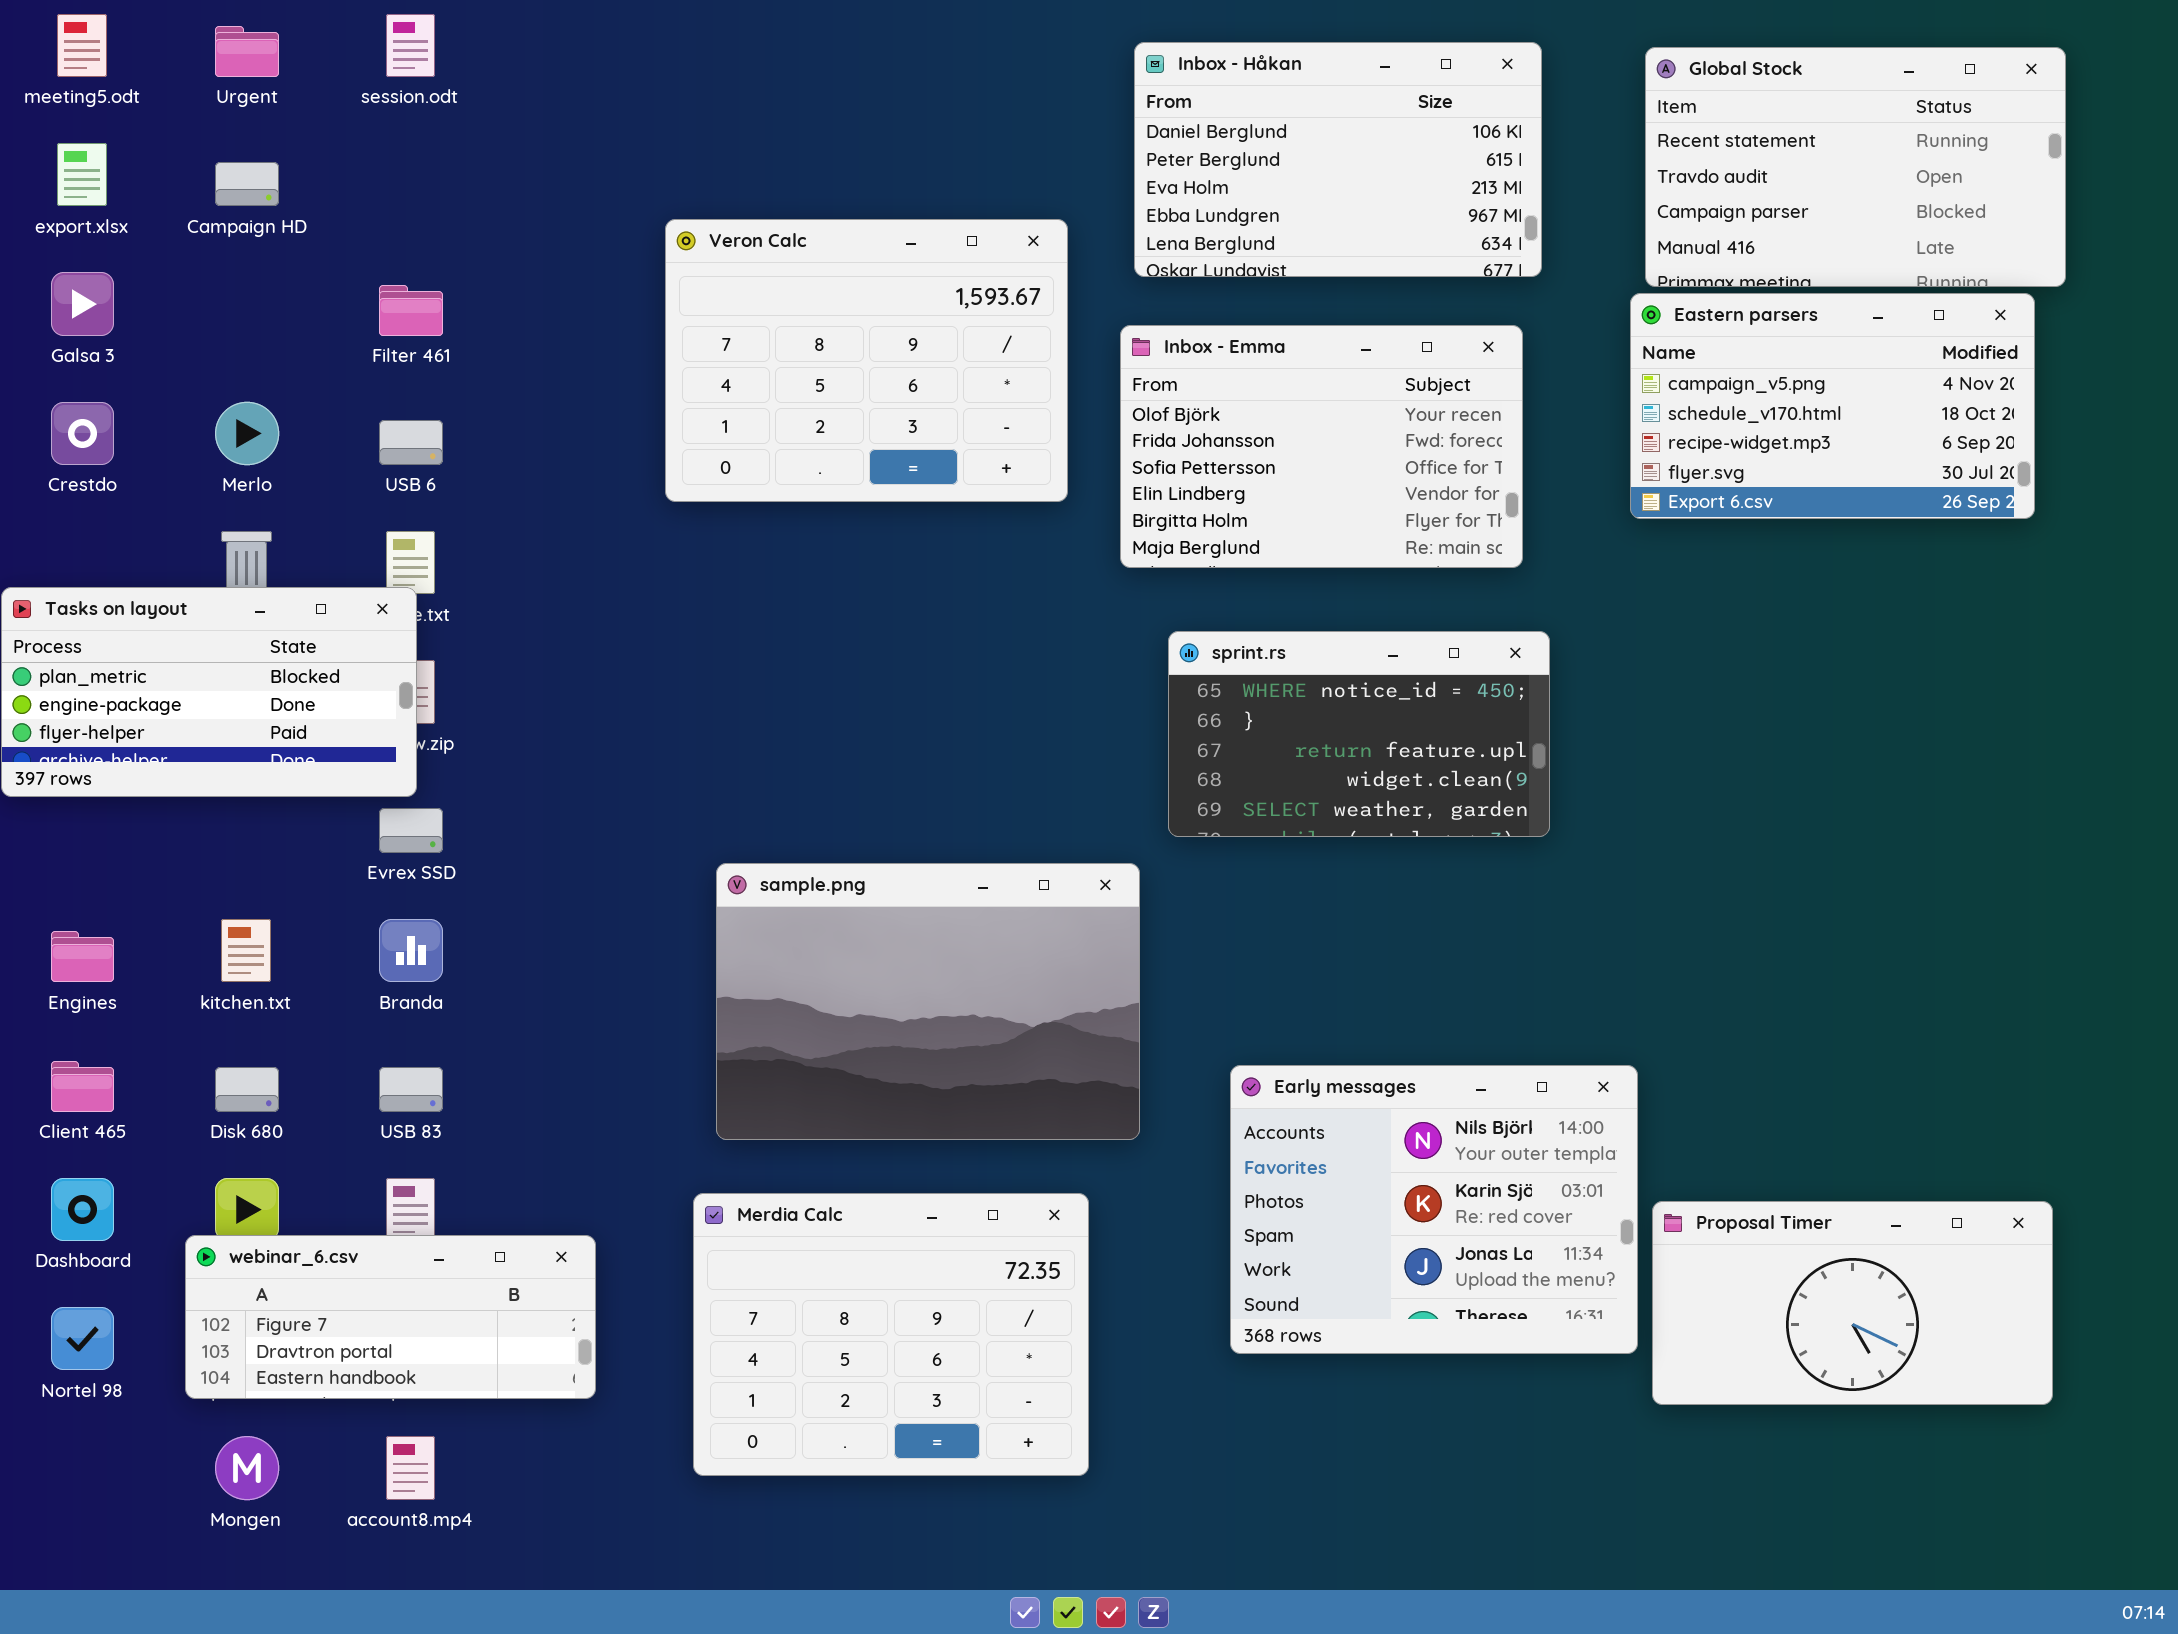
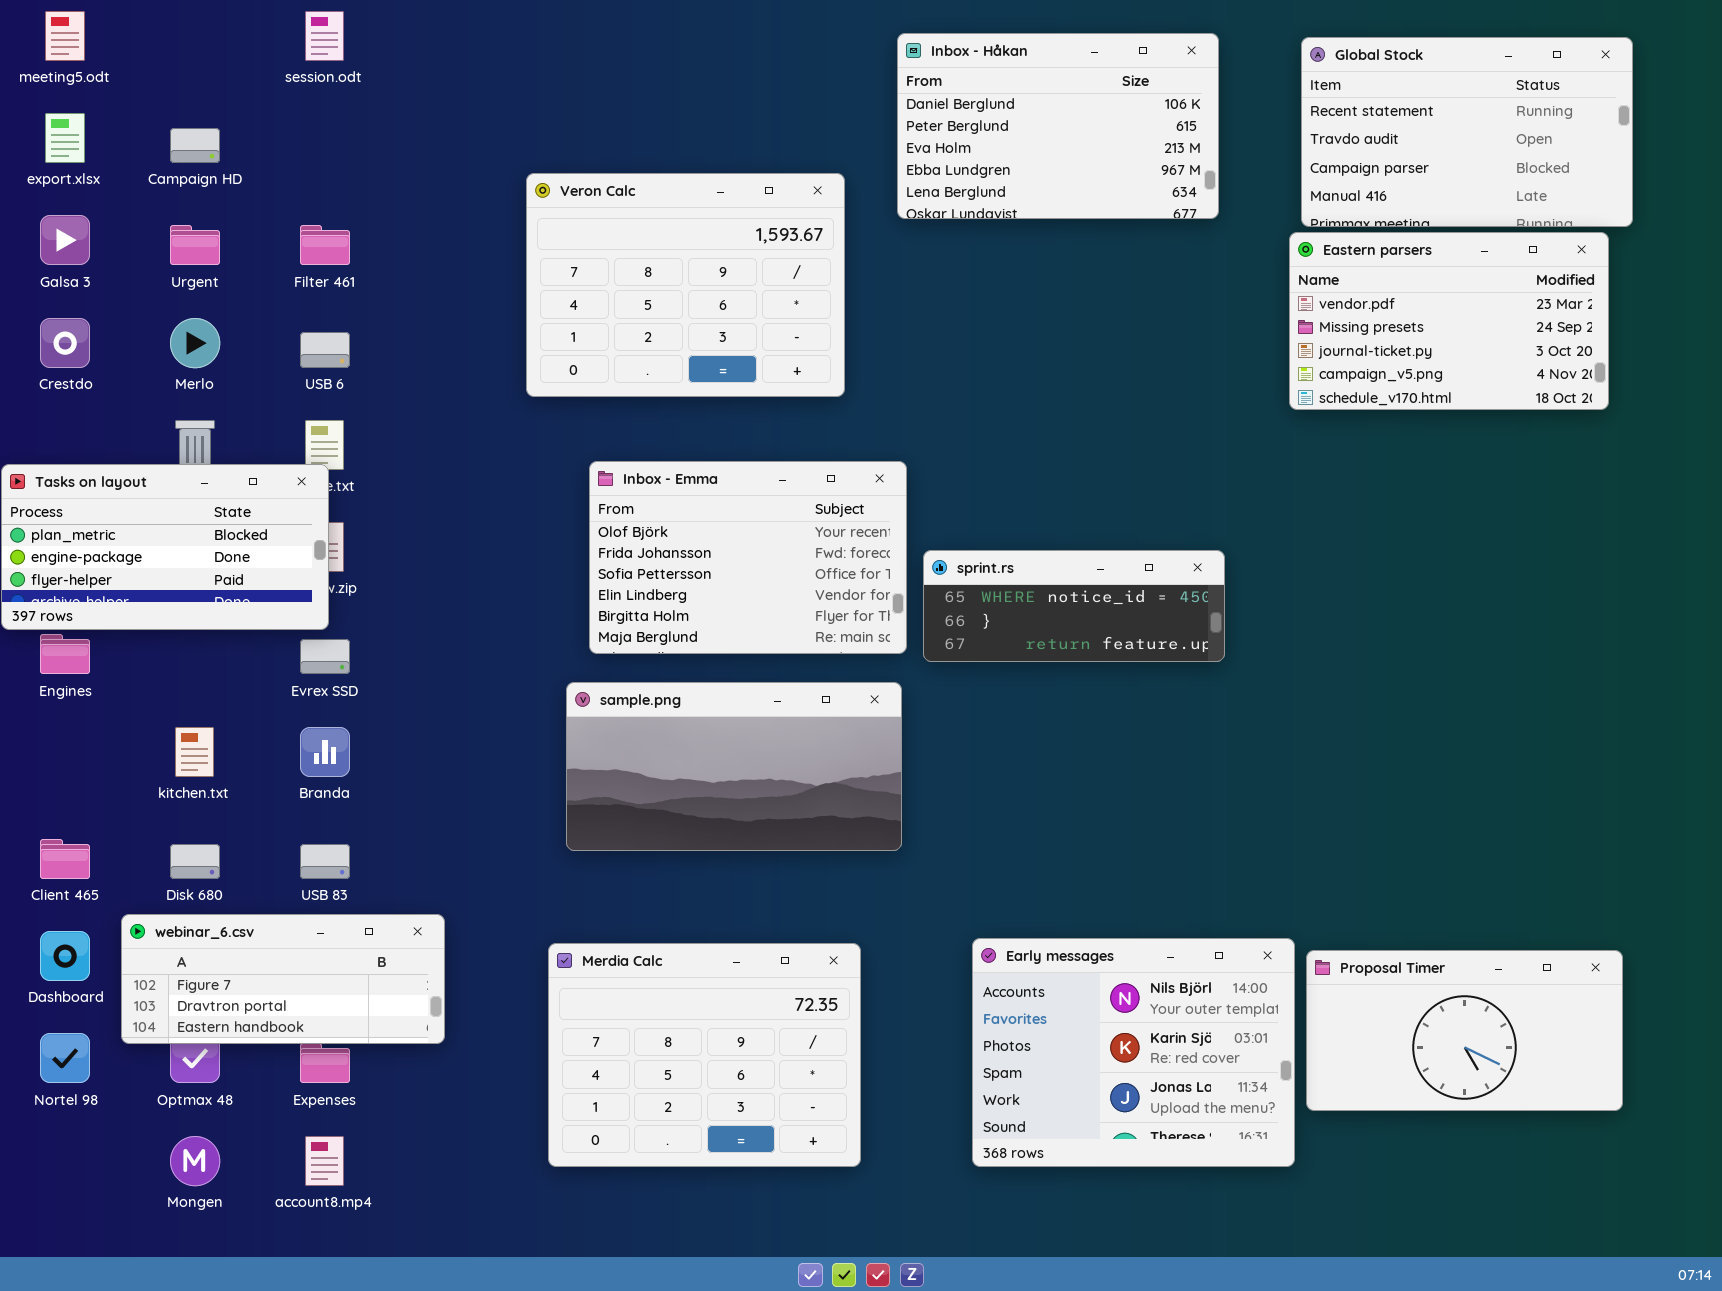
Urgent: [215,26,279,77] -> [170,225,220,265], moved
Eastern parsers: [1630,293,2035,519] -> [1289,232,1609,410], scrolled up 3 rows
Inbox - Emma: [1120,325,1523,568] -> [589,461,907,654], moved
sprint.rs: [1168,631,1550,837] -> [923,550,1225,662], resized
sample.png: [716,863,1140,1140] -> [566,682,902,851], resized
Engines: [51,931,114,982] -> [40,634,90,674], moved
Early messages: [1230,1065,1638,1354] -> [972,938,1295,1167], moved
webinar_6.csv: [185,1235,596,1399] -> [121,914,445,1044], moved

